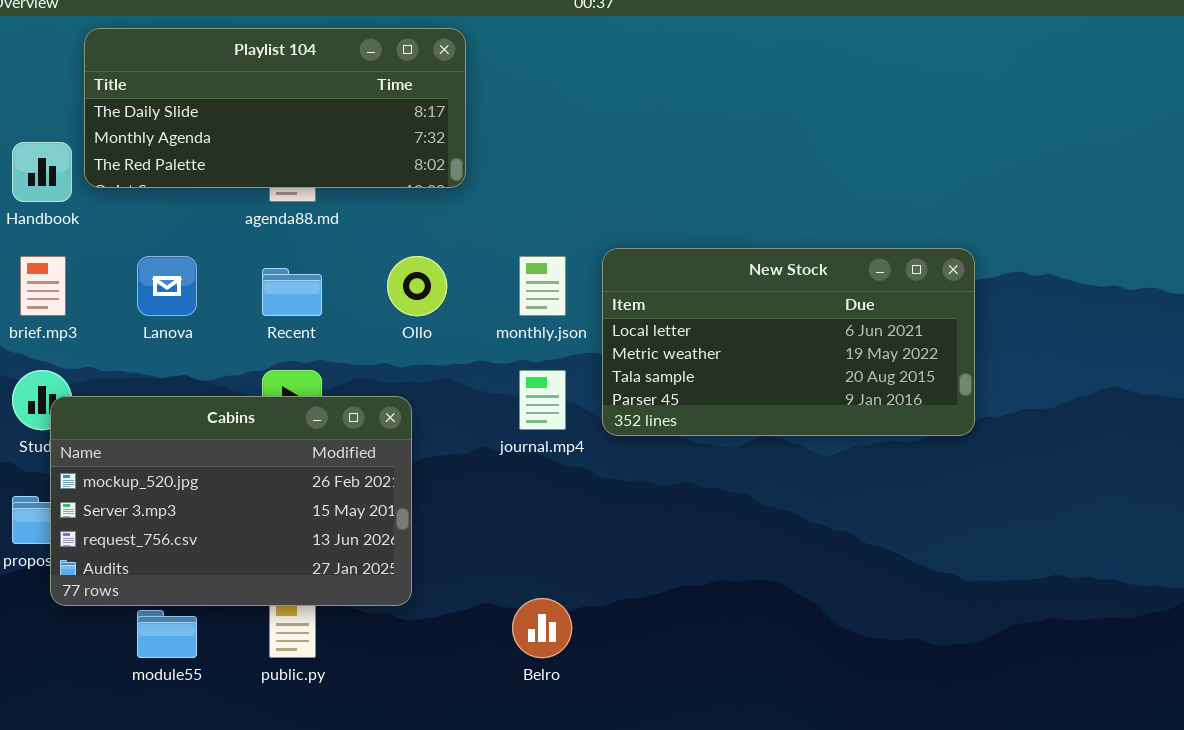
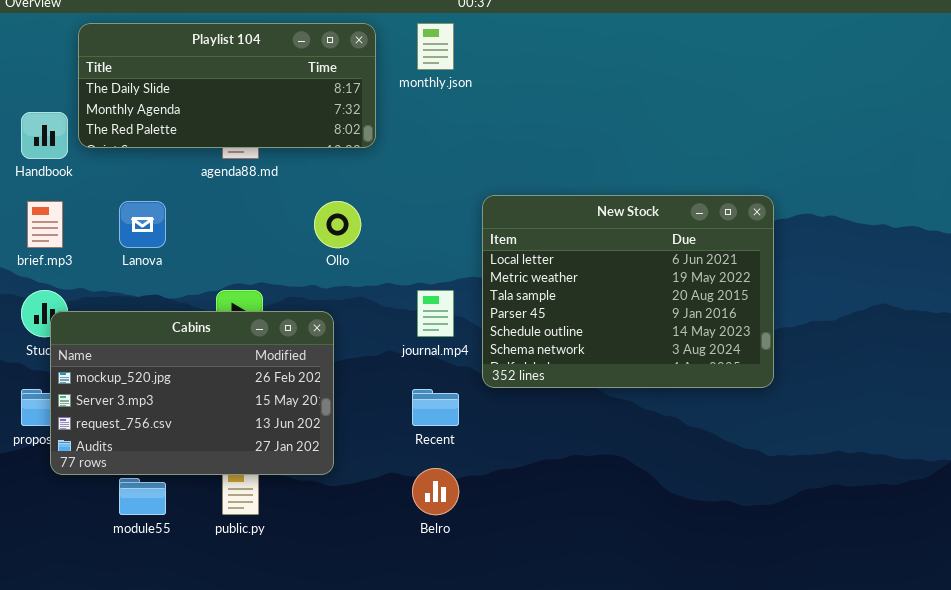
New Stock: [602,248,975,436] -> [482,195,774,388], resized
monthly.json: [519,256,566,316] -> [417,23,454,70], moved
Recent: [262,268,322,316] -> [412,389,459,426], moved

